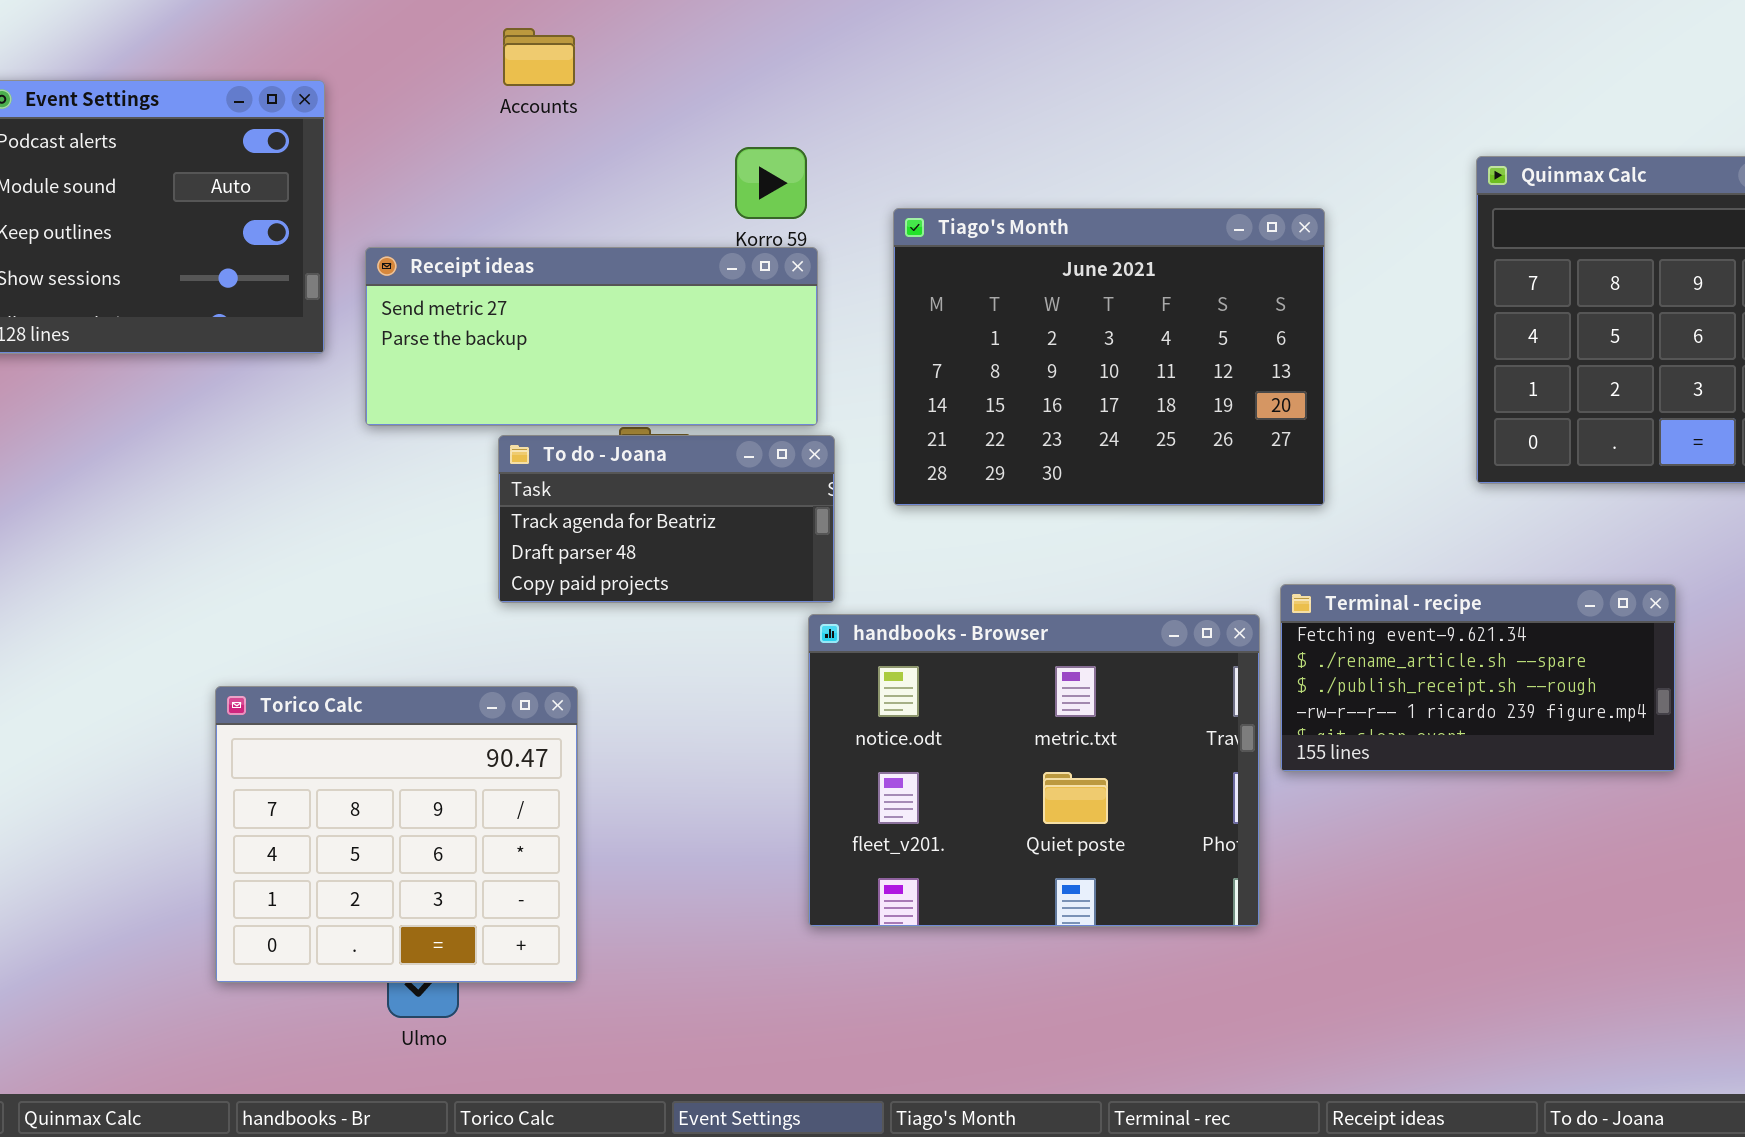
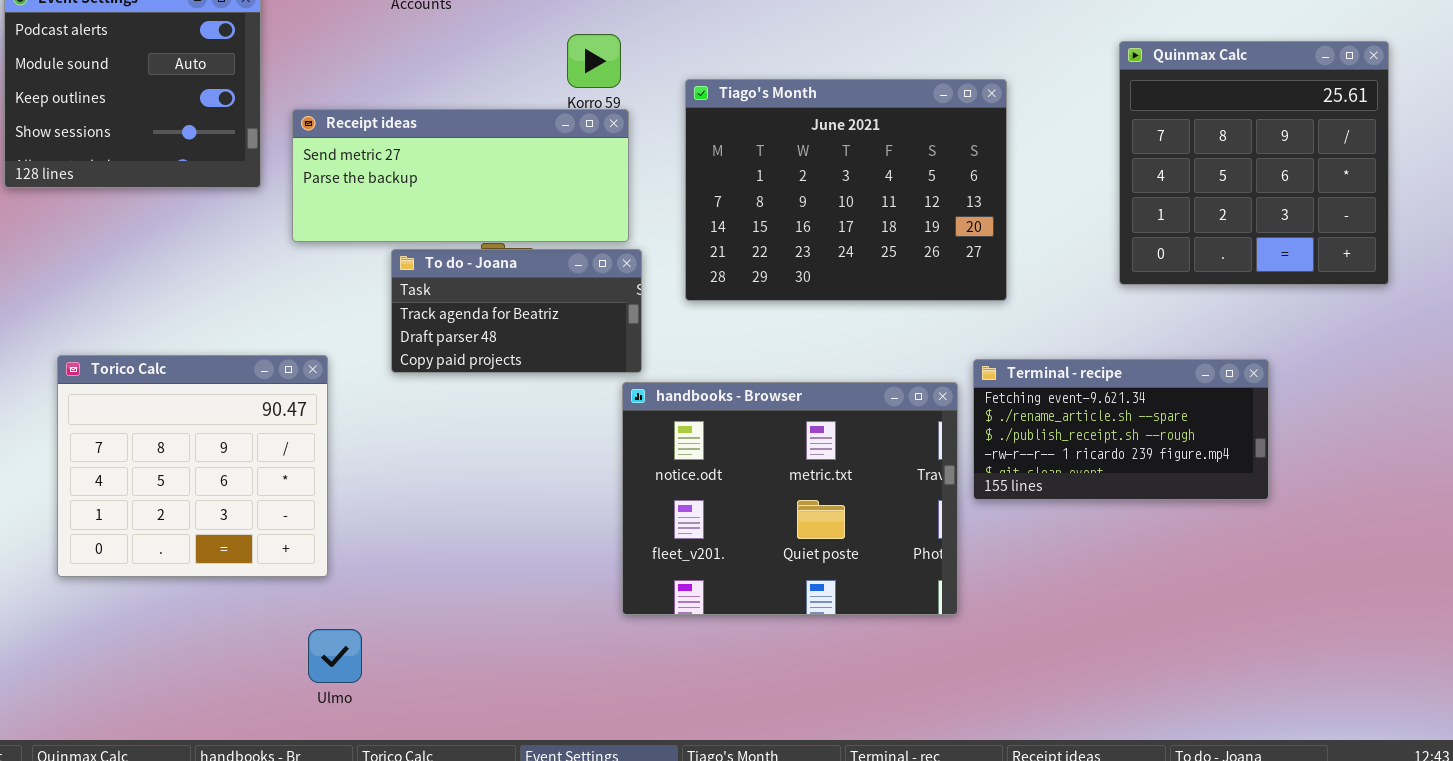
Torico Calc: [215,686,578,983] -> [57,355,328,577], moved

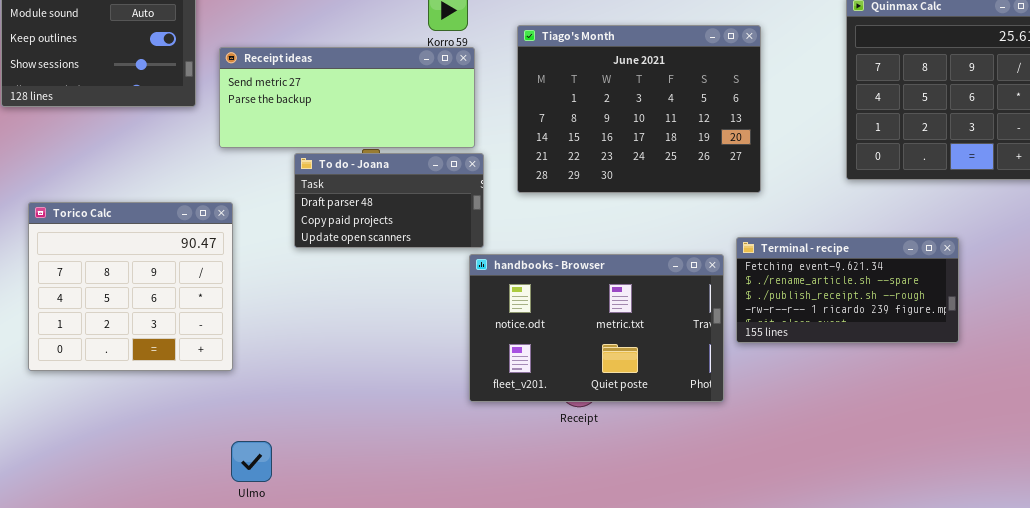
To do - Joana: [391,249,642,373] -> [294,153,484,248], scrolled down 1 row
Torico Calc: [57,355,328,577] -> [28,202,233,371], moved
handbooks - Browser: [622,382,958,615] -> [469,254,724,402], resized

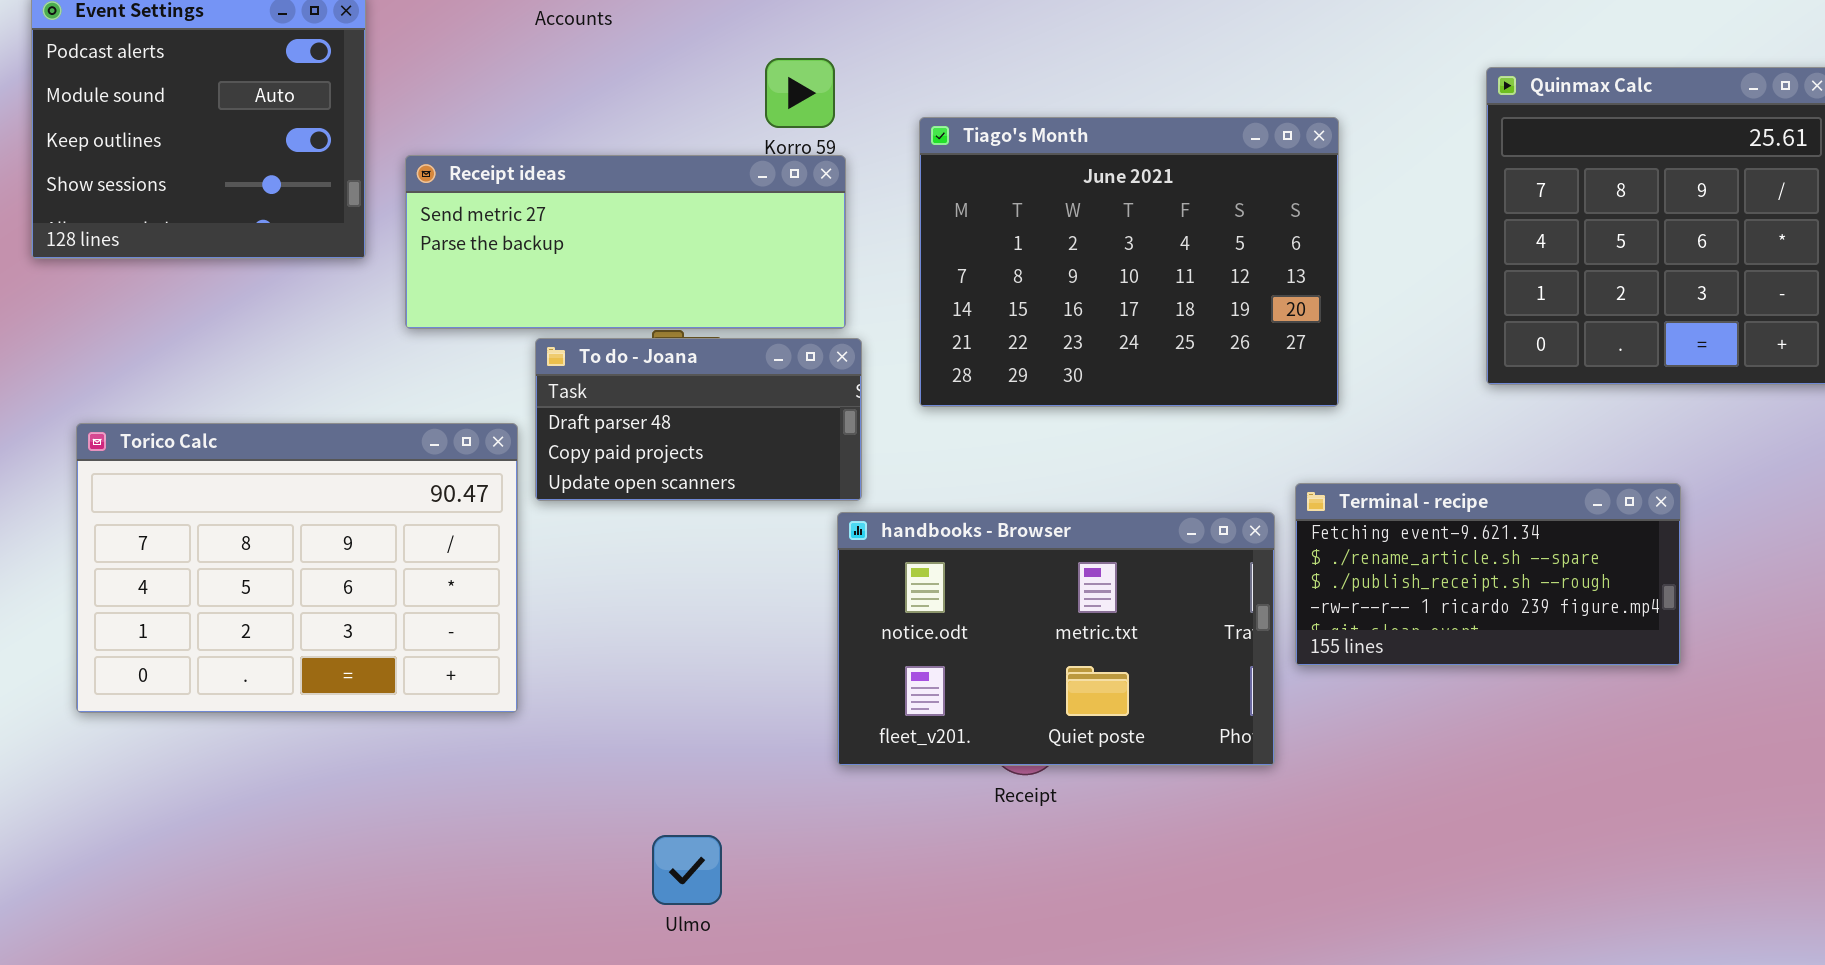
Torico Calc: [28,202,233,371] -> [76,423,518,713], resized
Ulmo: [231,441,272,482] -> [652,835,722,905], moved

